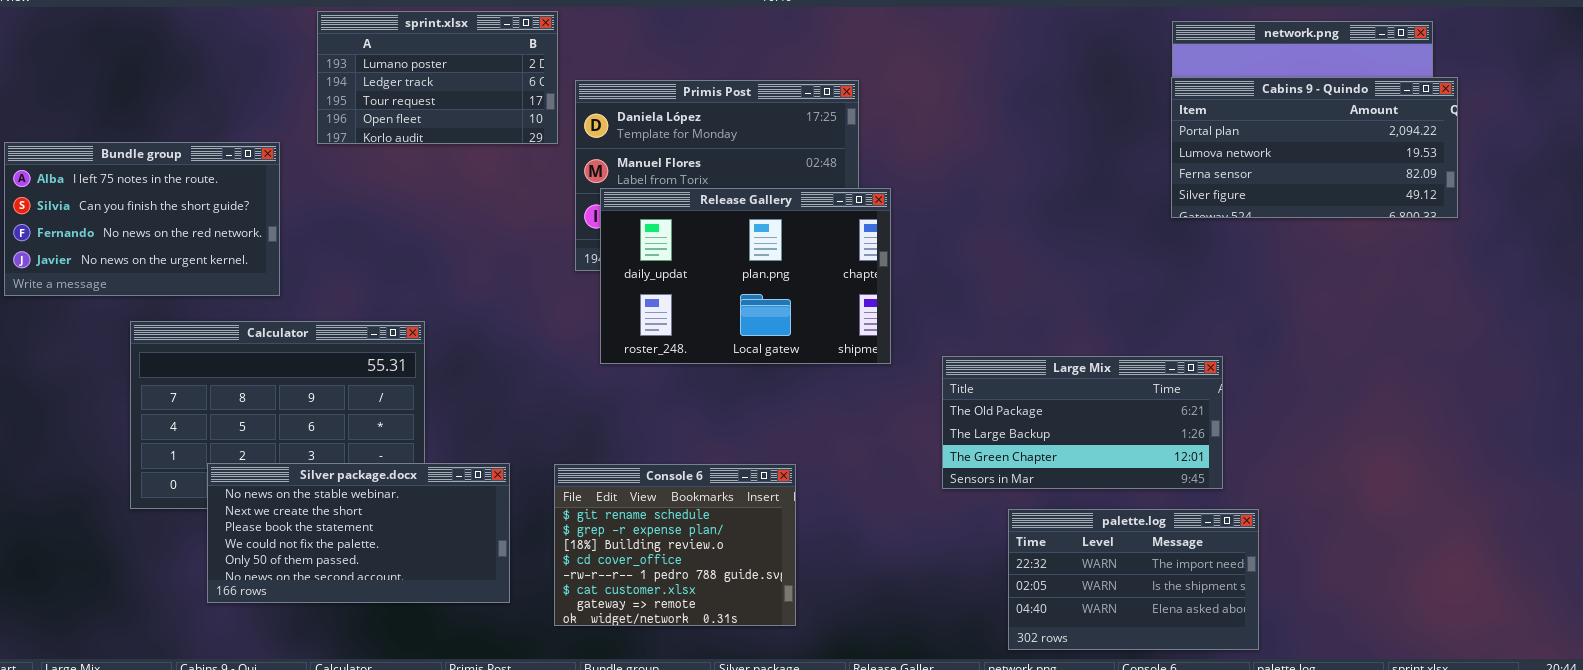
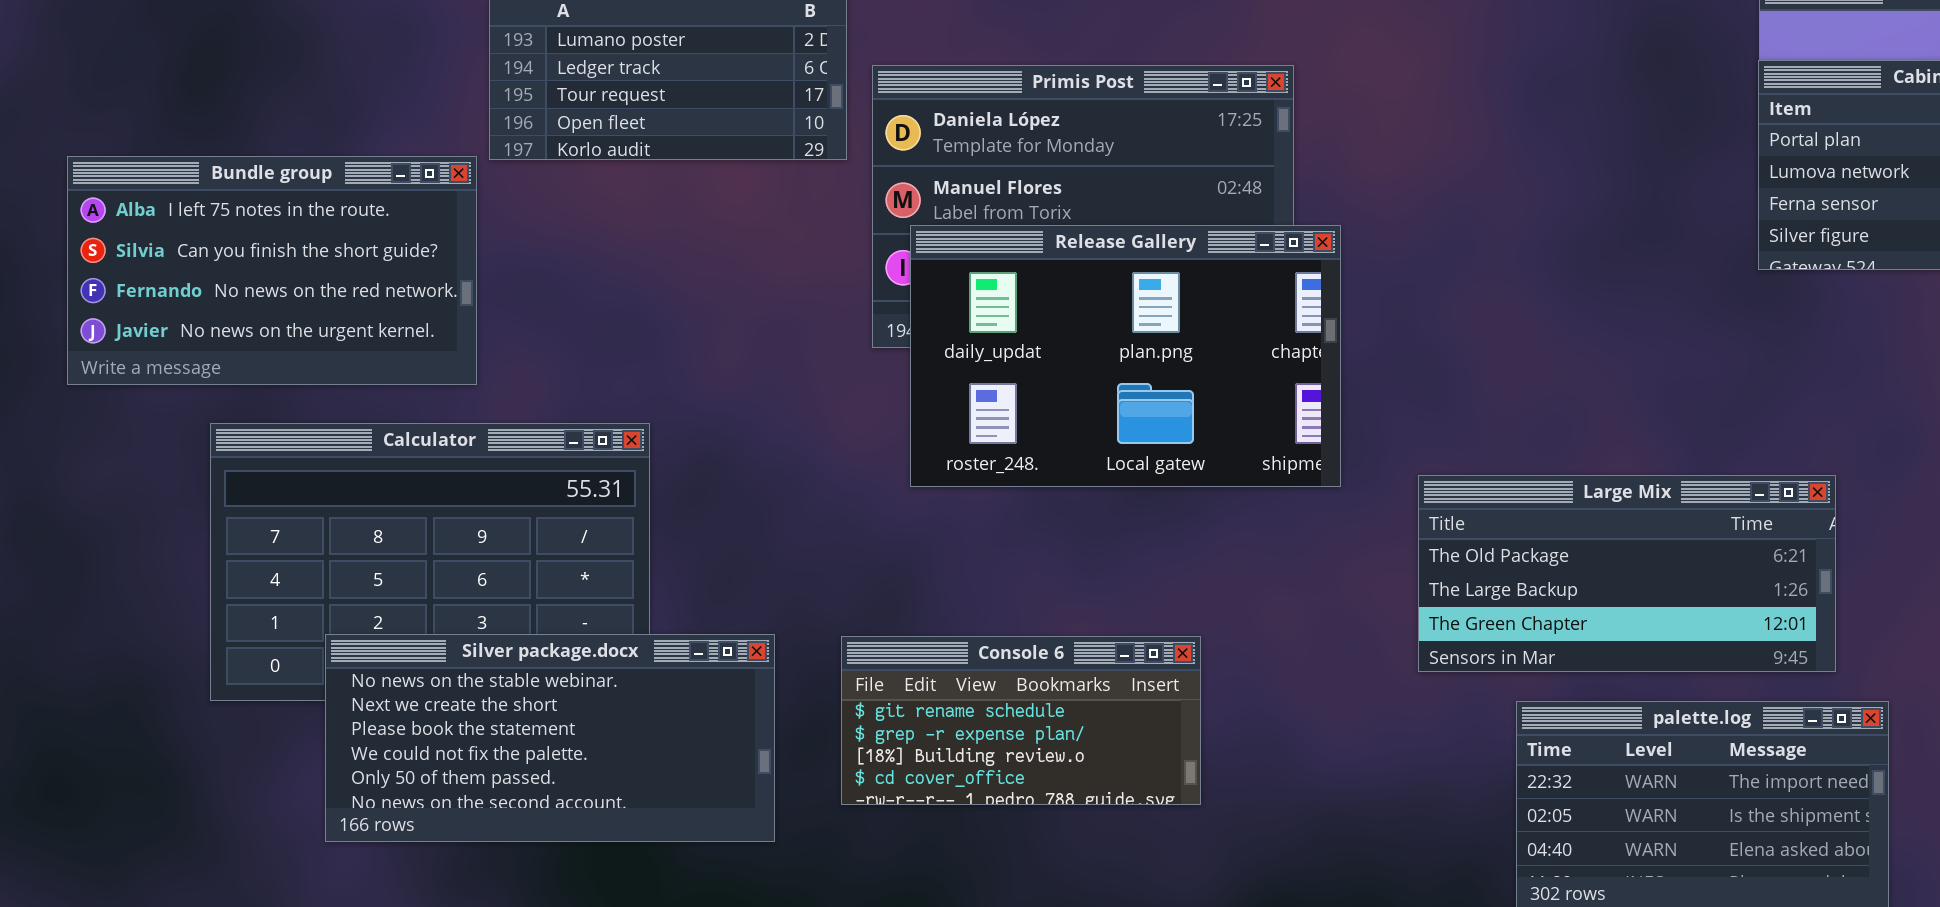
Bundle group: [4,142,280,296] -> [67,156,477,385], moved
Console 6: [554,464,796,626] -> [841,636,1201,805], resized

